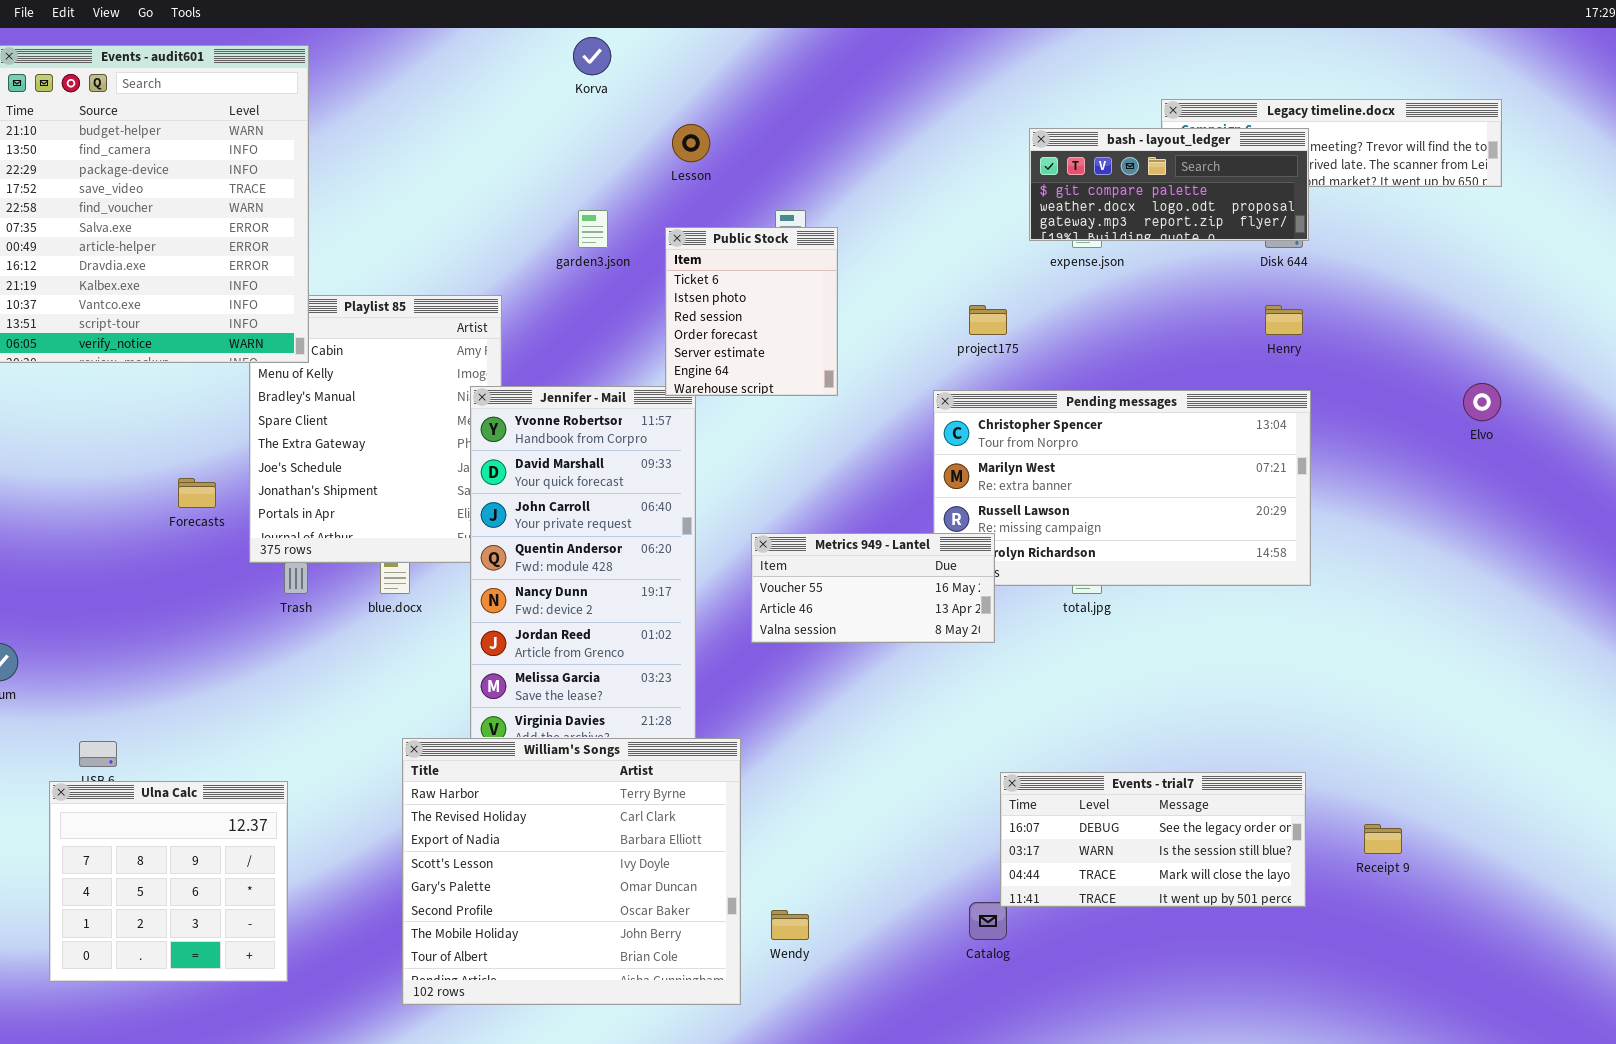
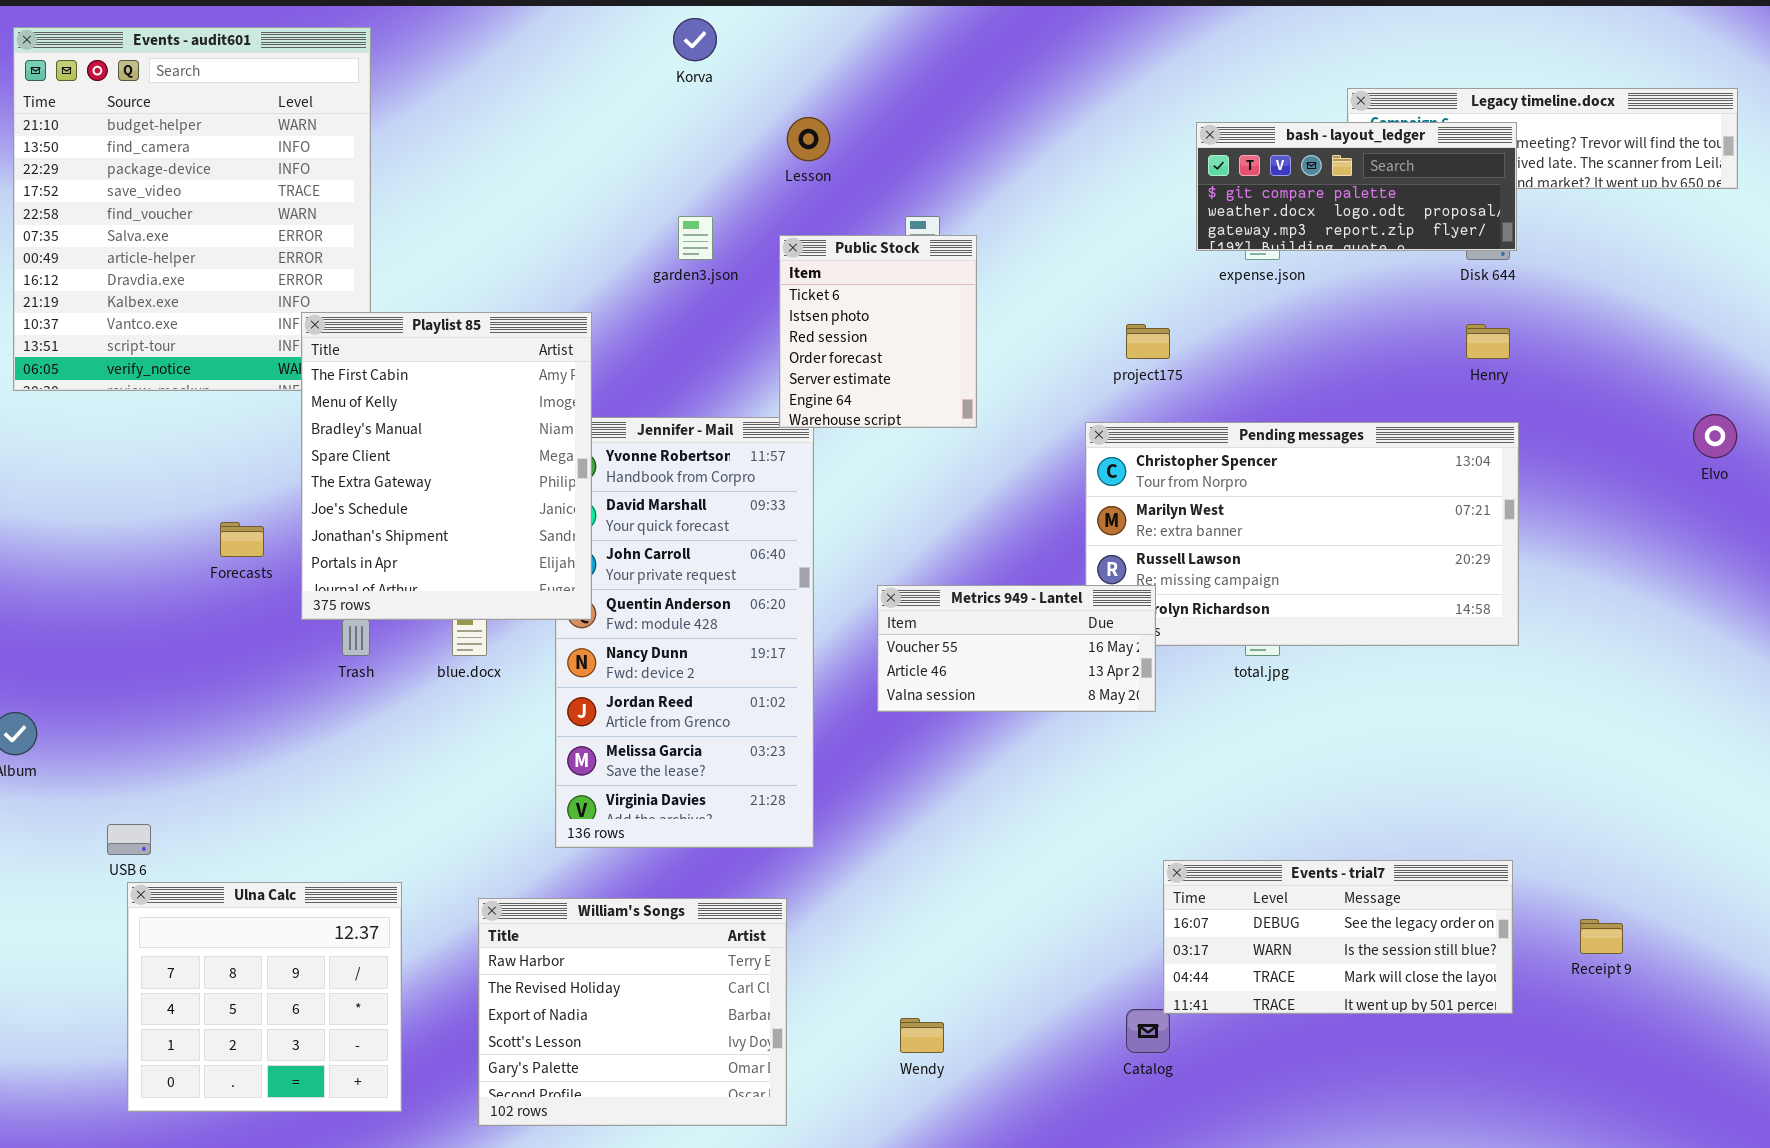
Playlist 85: [249,295,502,563] -> [301,312,592,620], raised
William's Songs: [402,738,741,1005] -> [478,898,787,1126], resized
Ulna Calc: [49,781,288,982] -> [127,882,402,1112], moved

